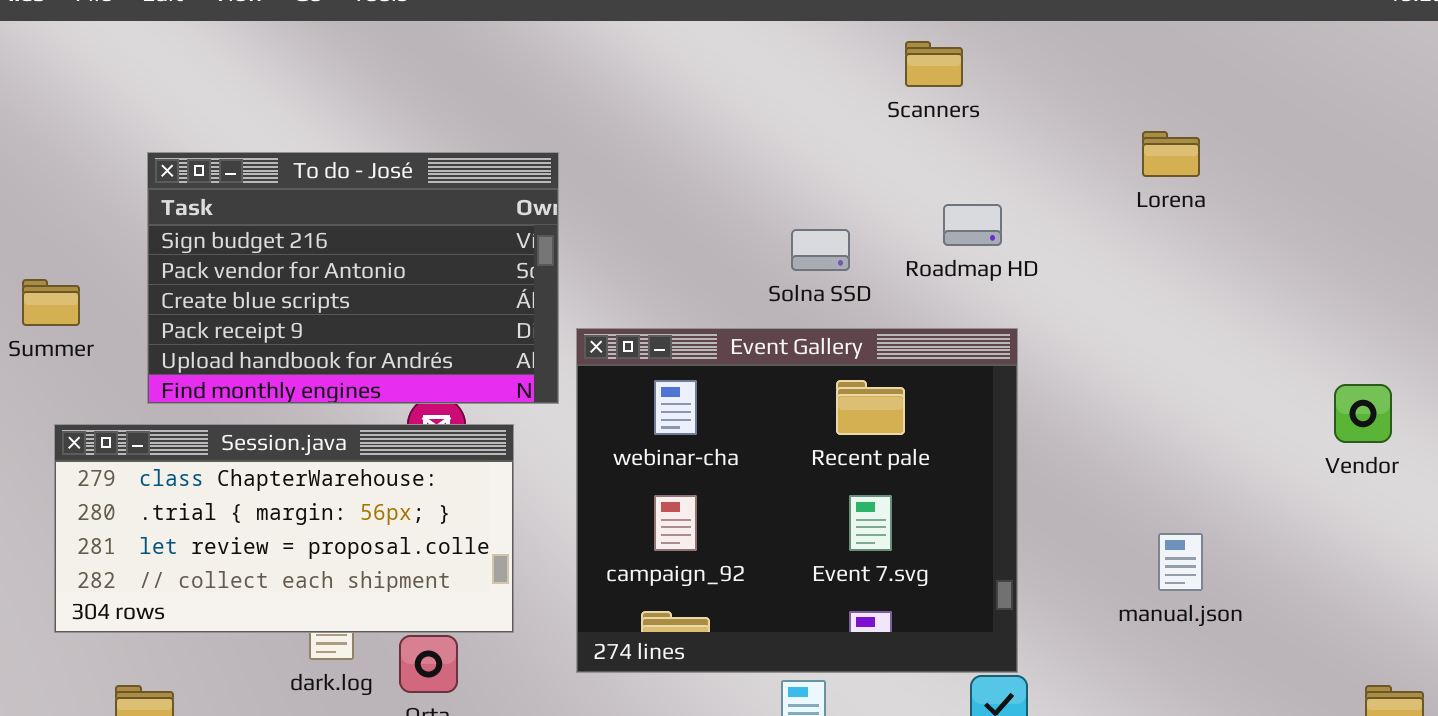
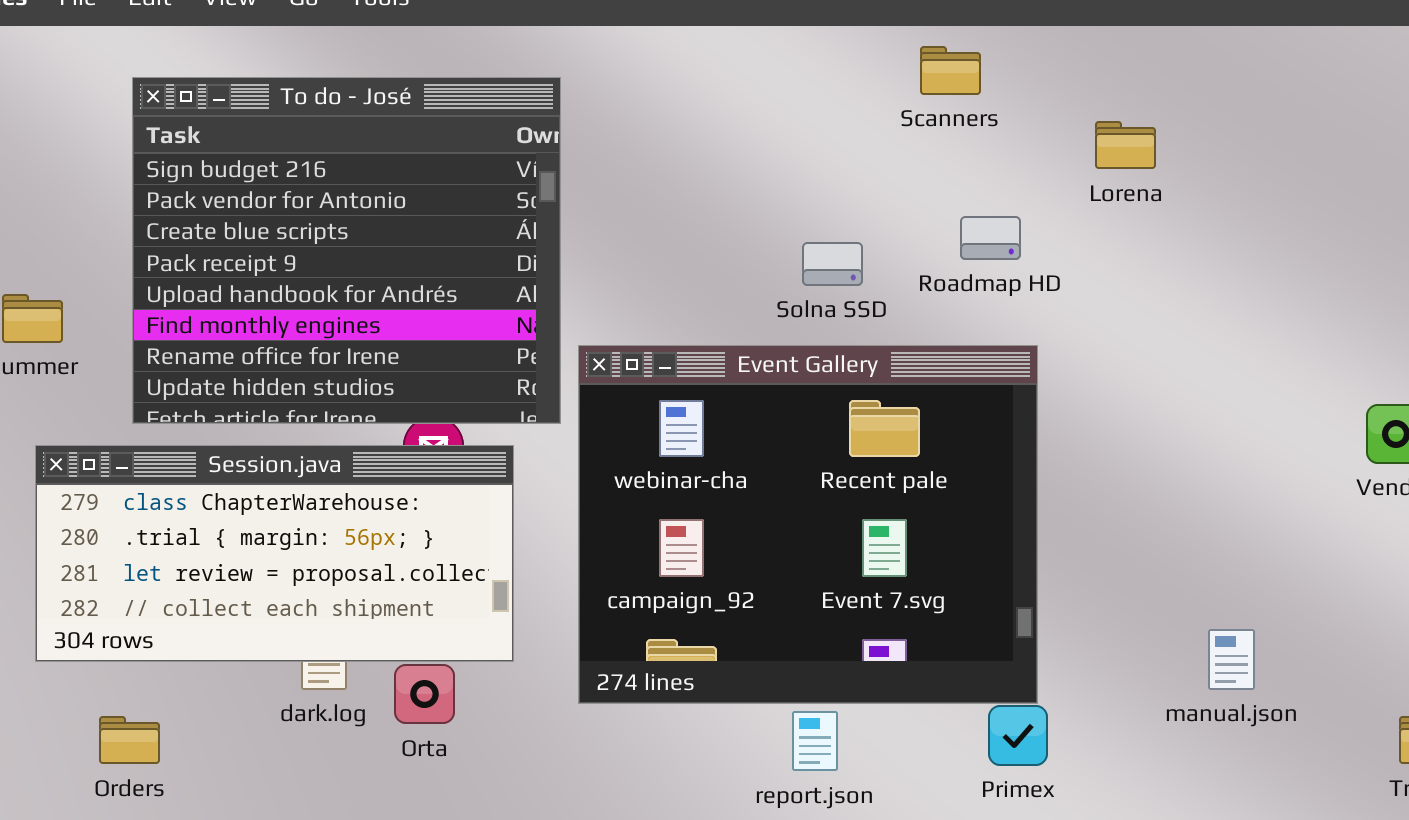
Lorena: [1142,131,1200,177] -> [1095,121,1156,169], moved
To do - José: [147,152,559,404] -> [132,77,561,424], resized
manual.json: [1158,533,1203,591] -> [1208,629,1255,690], moved

